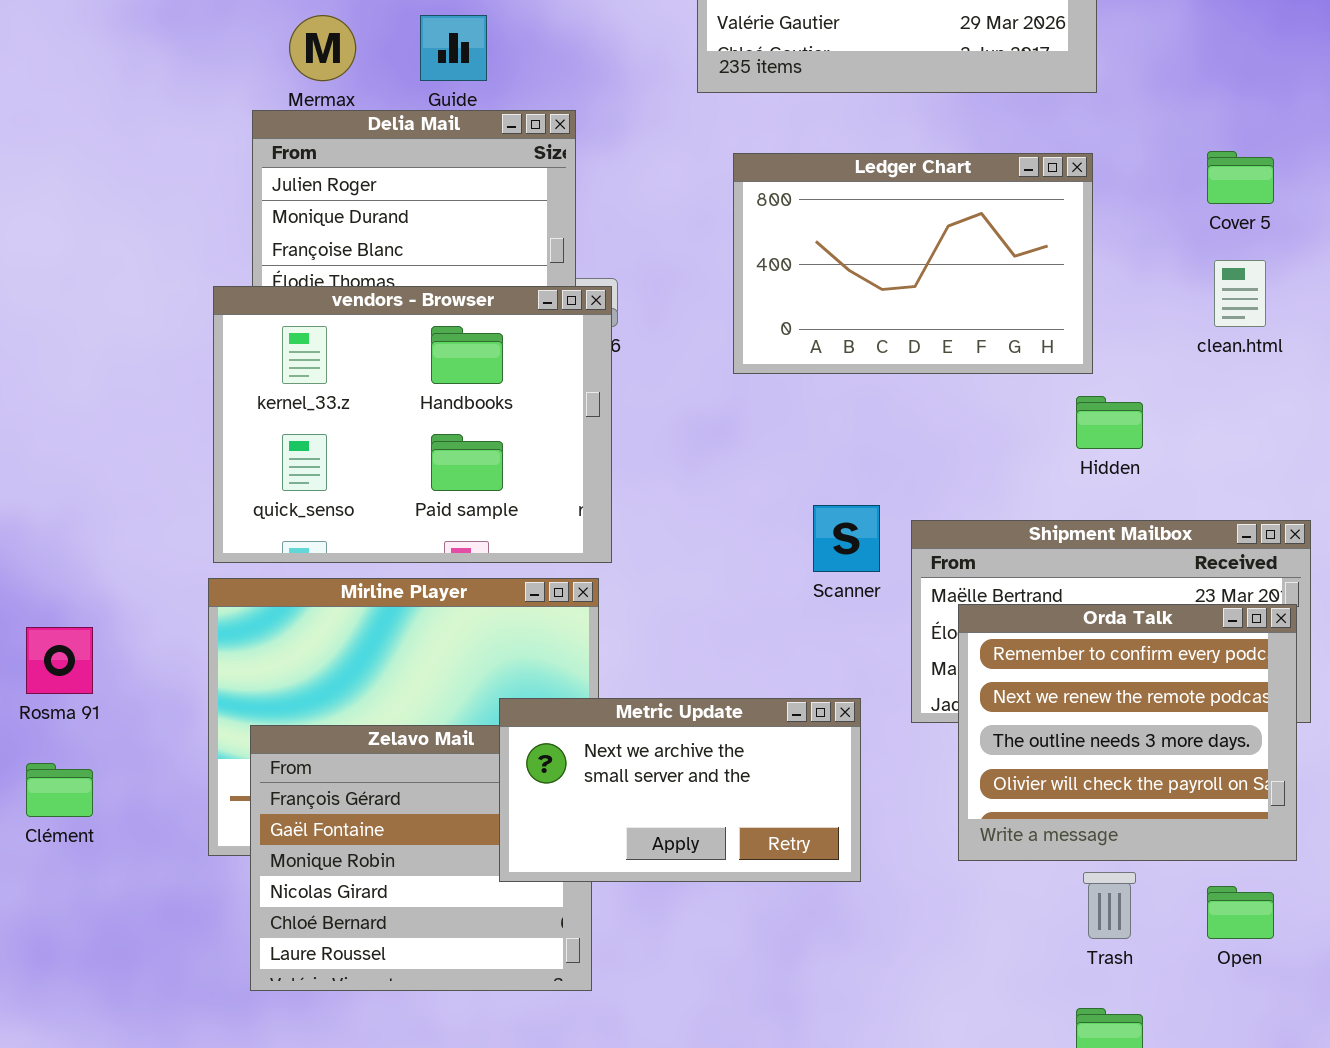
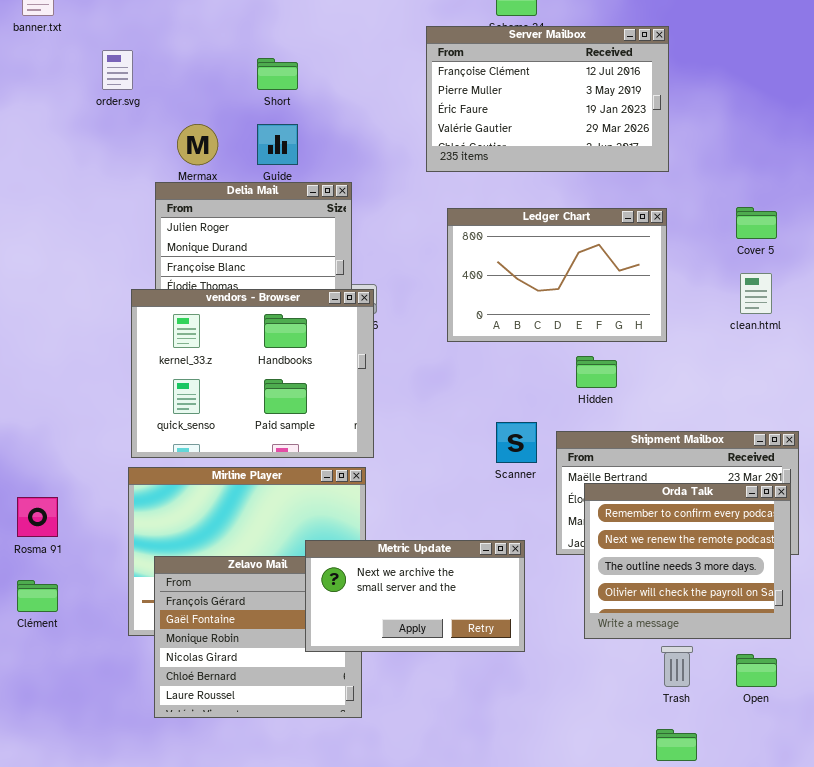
Hidden: [1076,396,1143,449] -> [576,356,617,388], moved

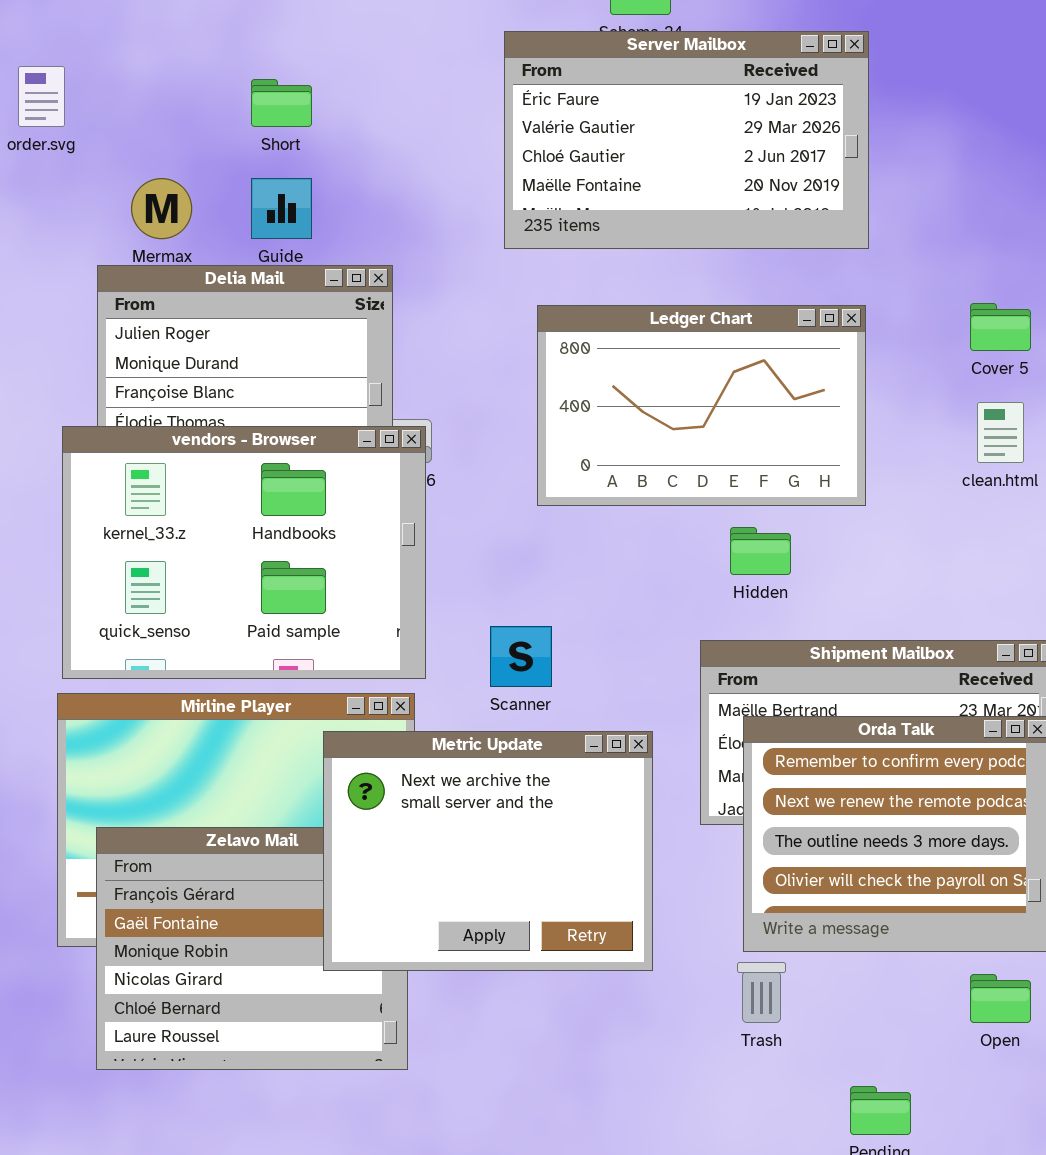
Server Mailbox: [426,26,669,172] -> [504,31,869,249], scrolled down 2 rows
Scanner: [496,422,537,463] -> [490,626,552,687], moved
Metric Update: [305,540,525,652] -> [323,731,653,971], resized
Trash: [661,646,693,687] -> [737,962,786,1023], moved

